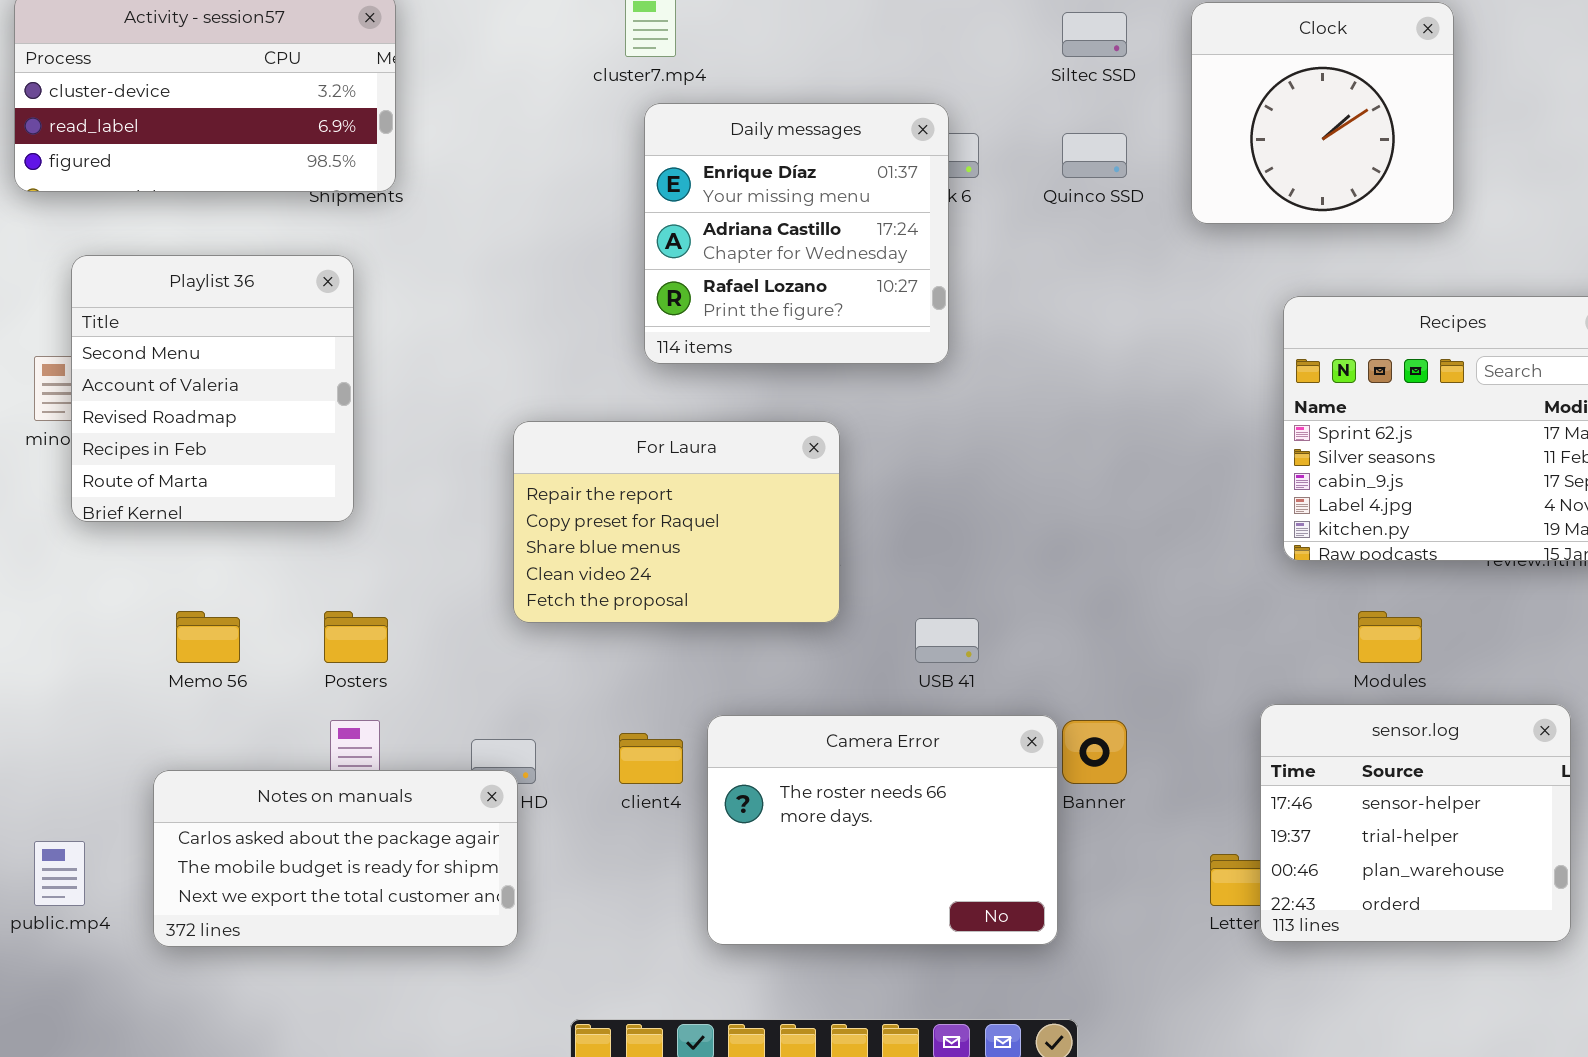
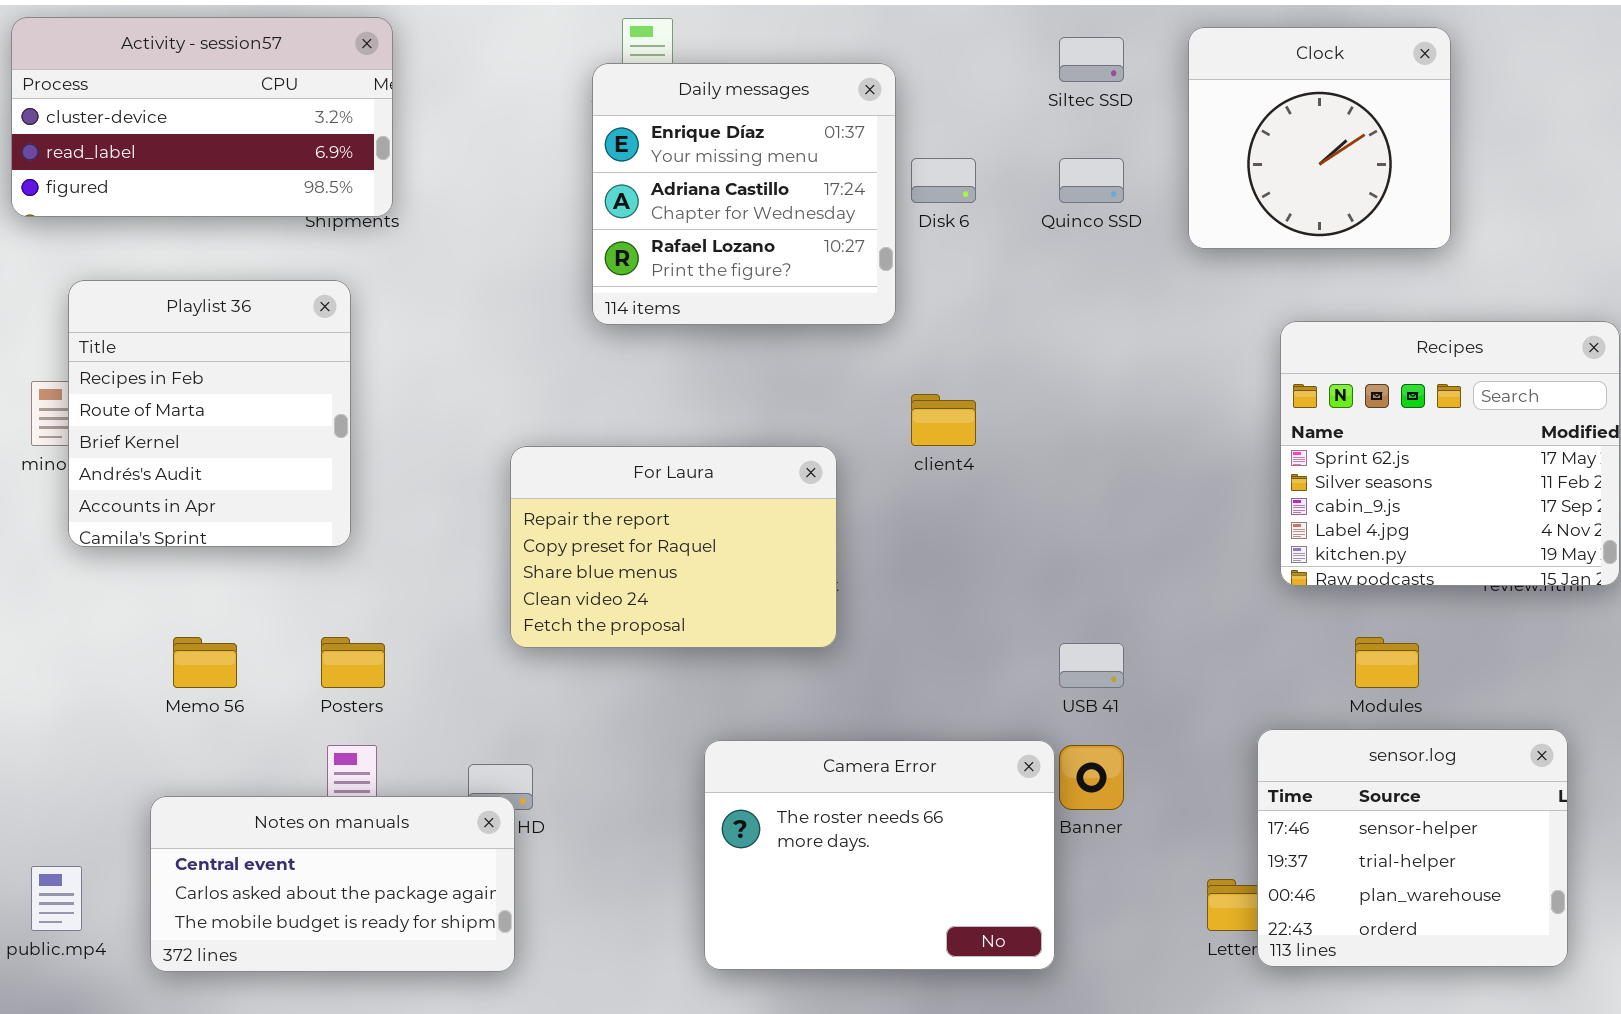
Daily messages: [644,103,949,364] -> [592,63,896,325], moved
Playlist 36: [71,255,354,522] -> [68,280,351,547], scrolled down 3 rows
USB 41: [915,618,979,663] -> [1059,643,1124,688], moved
client4: [619,733,683,784] -> [911,394,976,446], moved
Notes on manuals: [153,770,518,947] -> [150,796,515,972], scrolled up 1 row

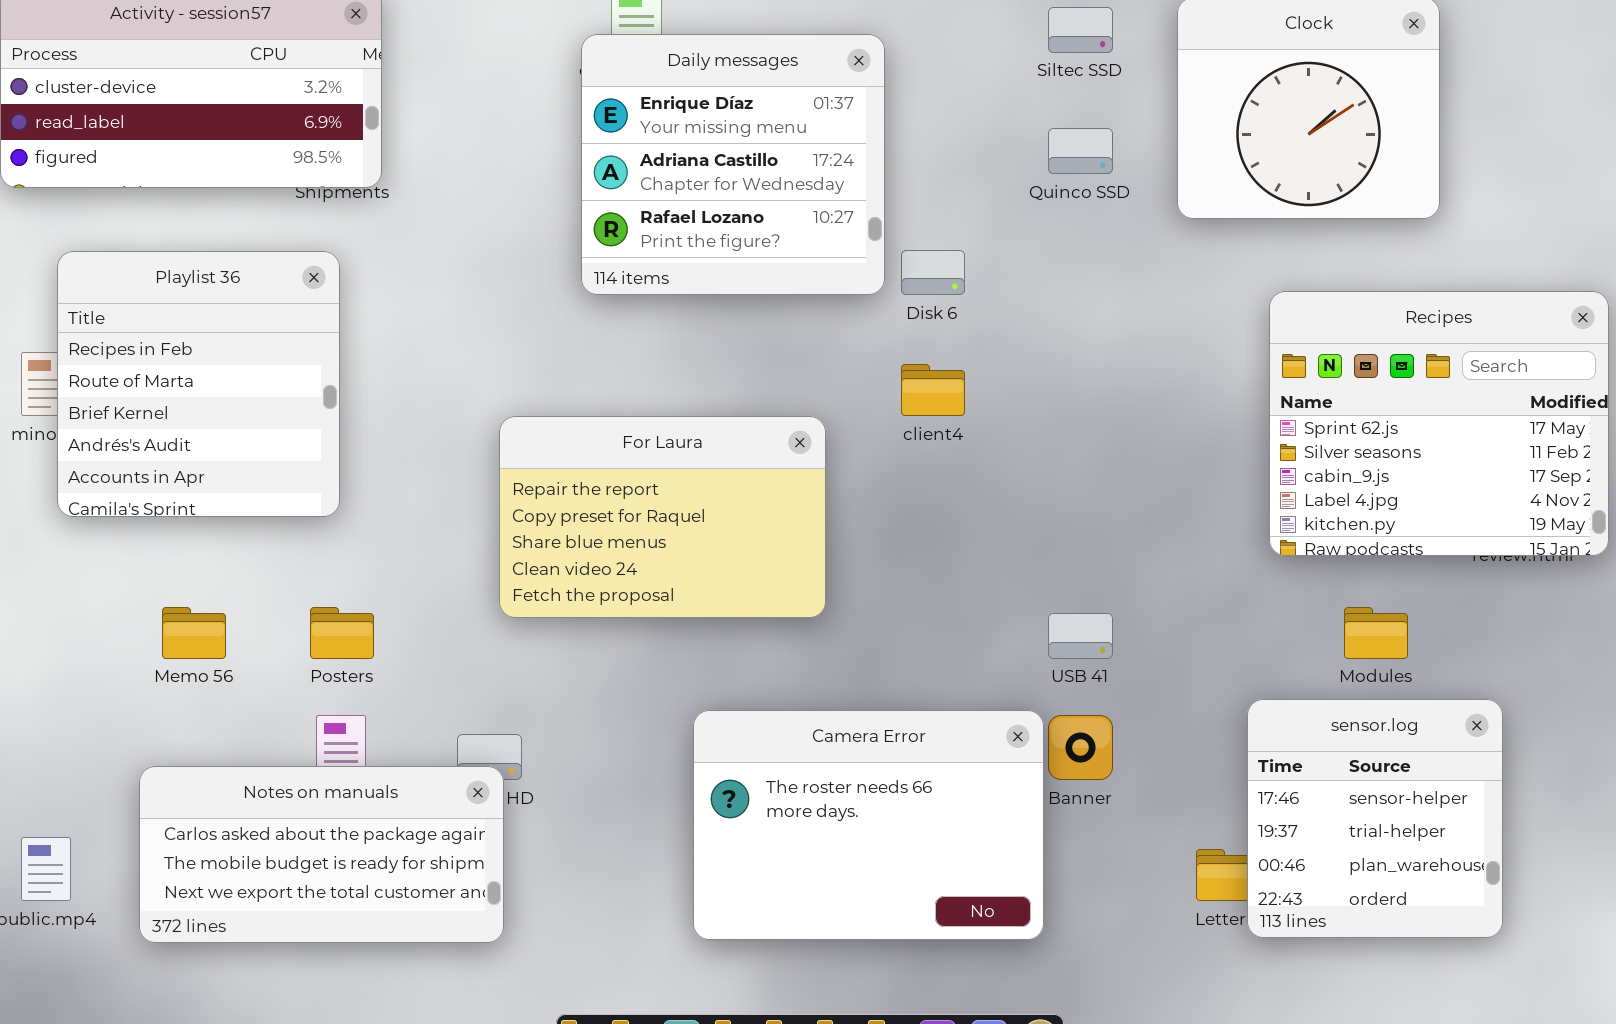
Disk 6: [911,158,976,203] -> [901,250,965,295], moved
sensor.log: [1257,729,1568,967] -> [1247,699,1503,938], resized
Notes on manuals: [150,796,515,972] -> [139,766,504,943], scrolled down 1 row

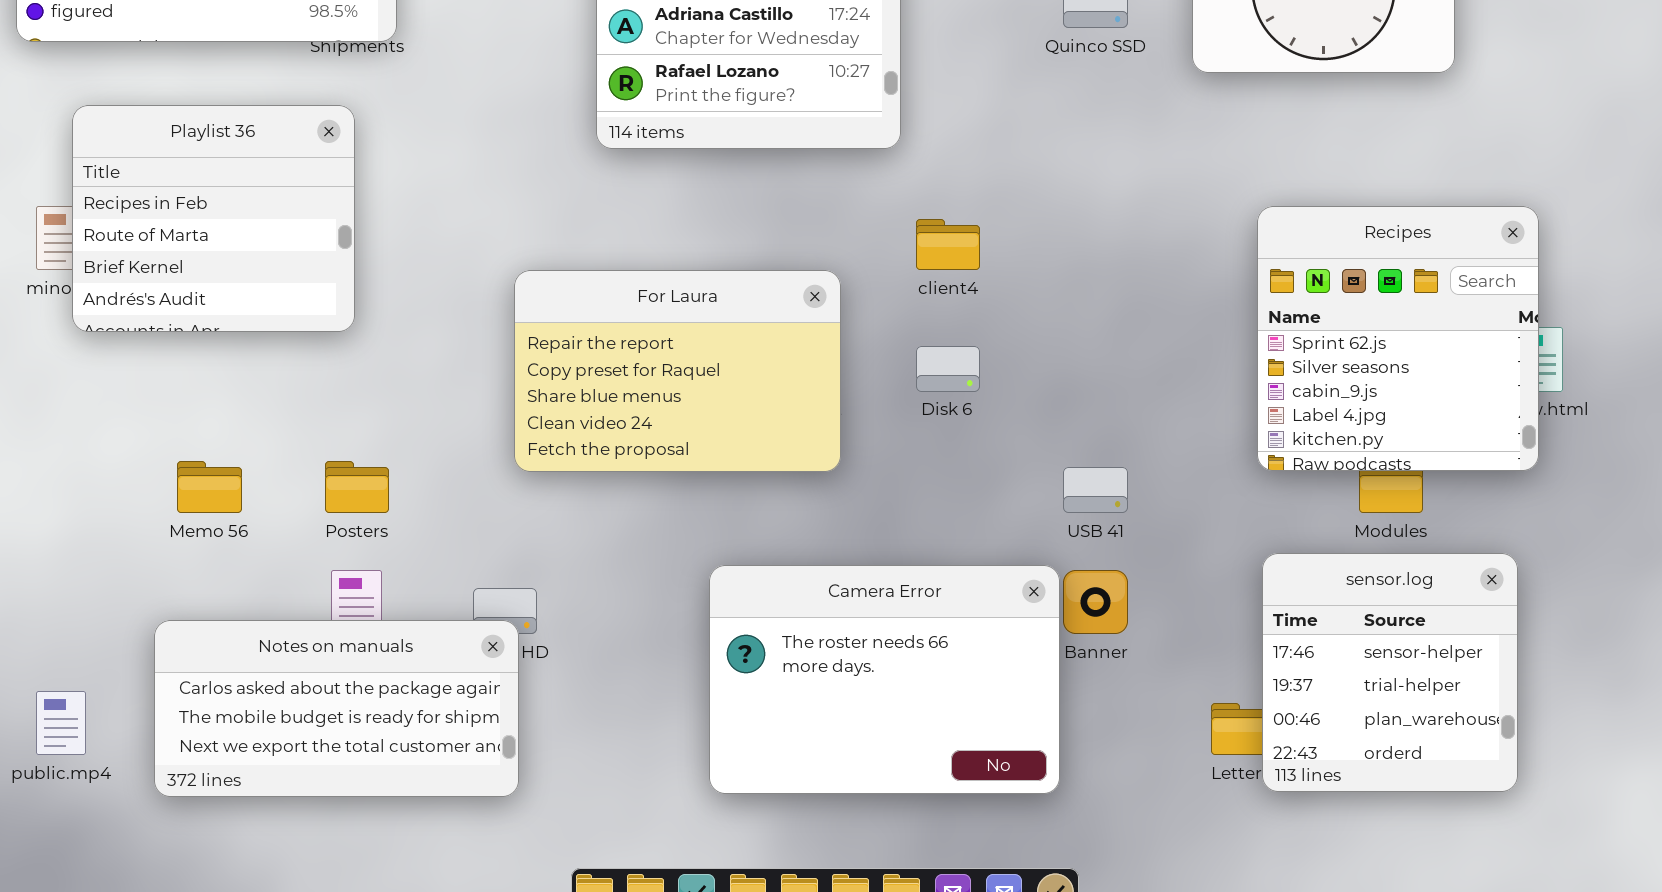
Disk 6: [901,250,965,295] -> [916,346,980,392], moved
Playlist 36: [57,251,340,517] -> [72,105,355,332], resized
Recipes: [1269,291,1609,556] -> [1257,206,1539,471], moved, resized

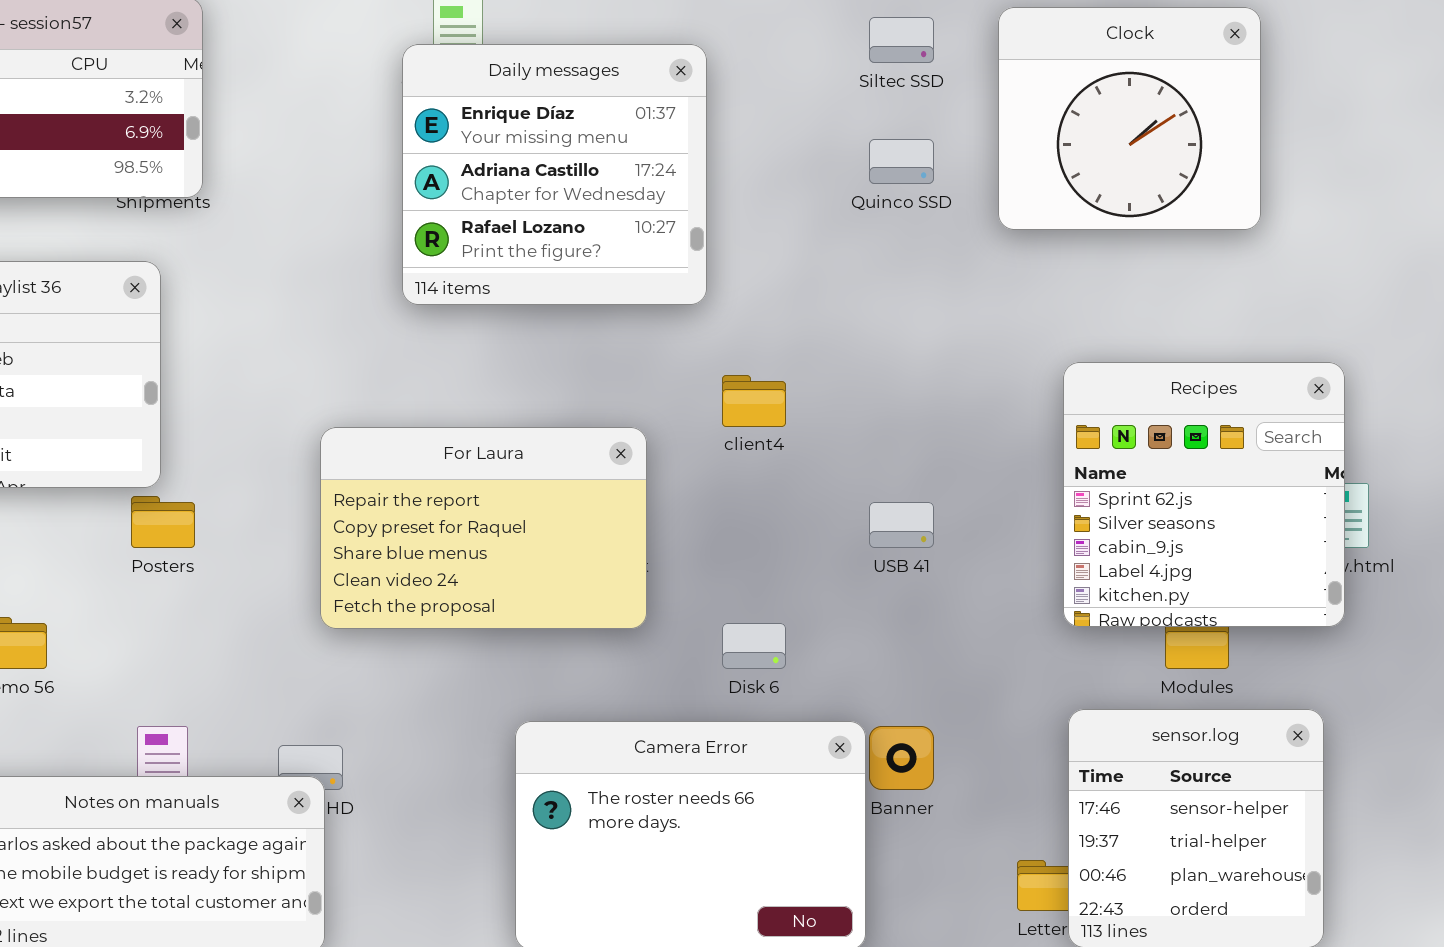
Disk 6: [916,346,980,392] -> [722,623,786,669], moved
Posters: [325,461,389,513] -> [131,496,195,548], moved
USB 41: [1063,467,1128,513] -> [869,502,934,548], moved

